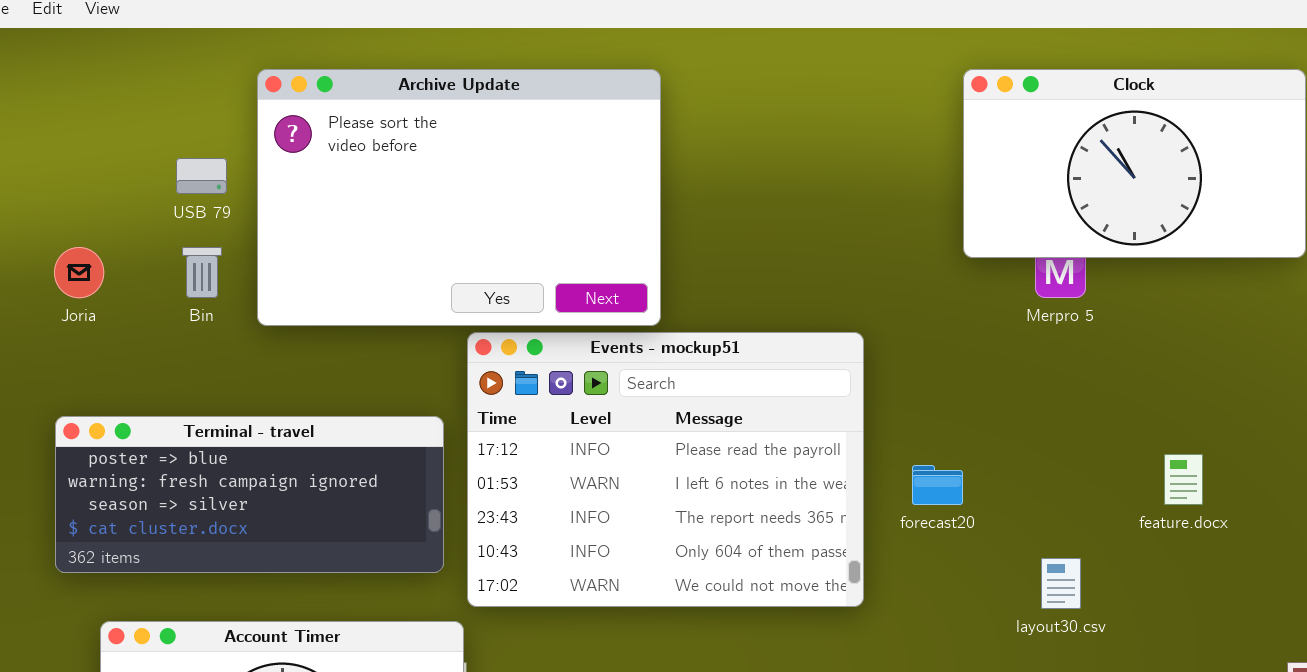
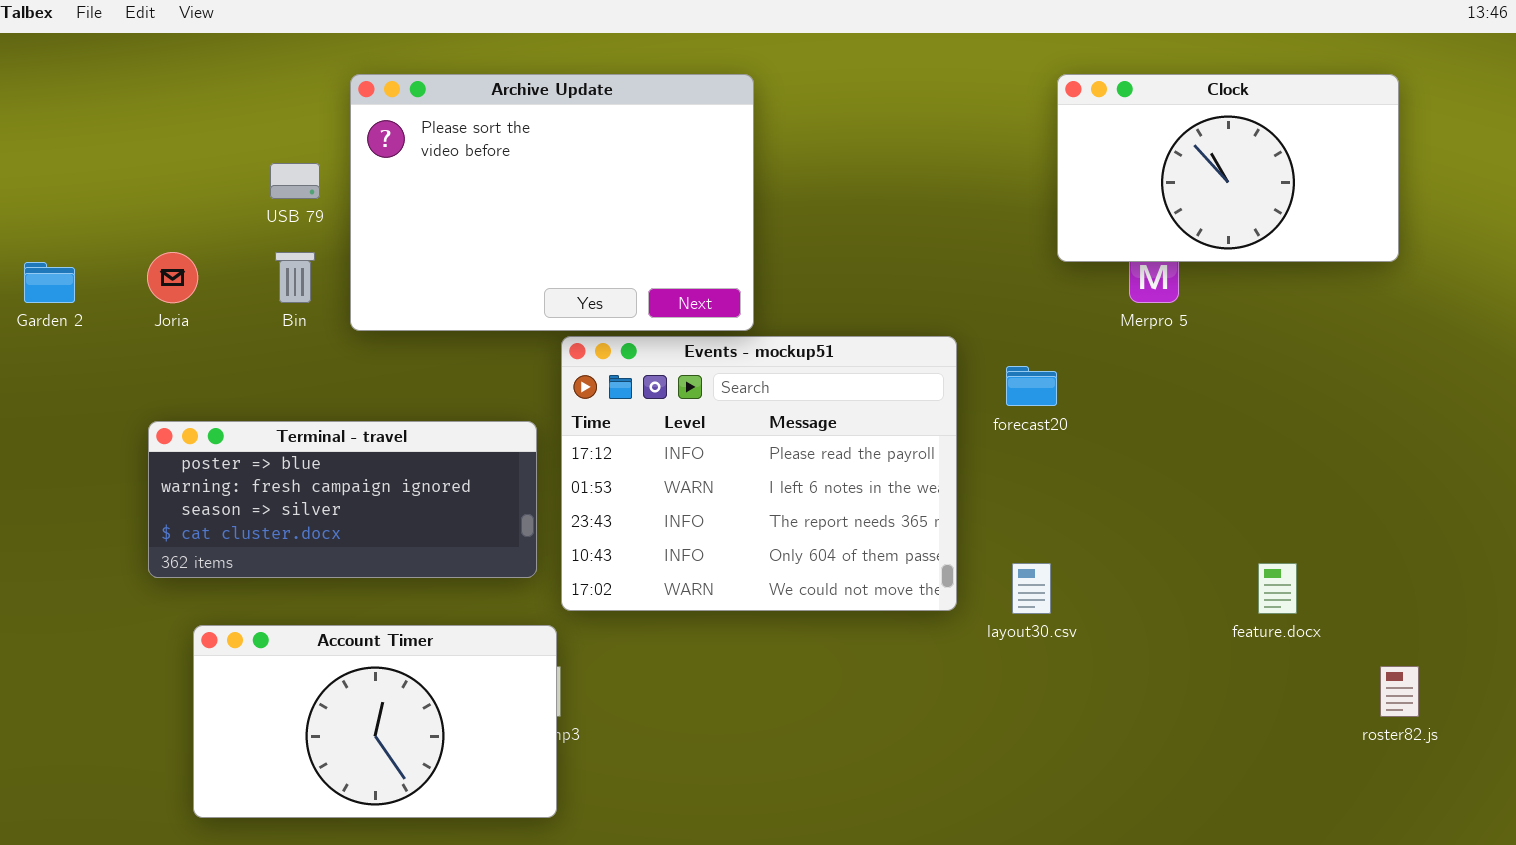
feature.docx: [1164,454,1203,505] -> [1258,563,1297,614], moved
forecast20: [912,465,963,505] -> [1006,366,1057,406], moved
layout30.csv: [1041,558,1081,609] -> [1012,563,1051,614], moved

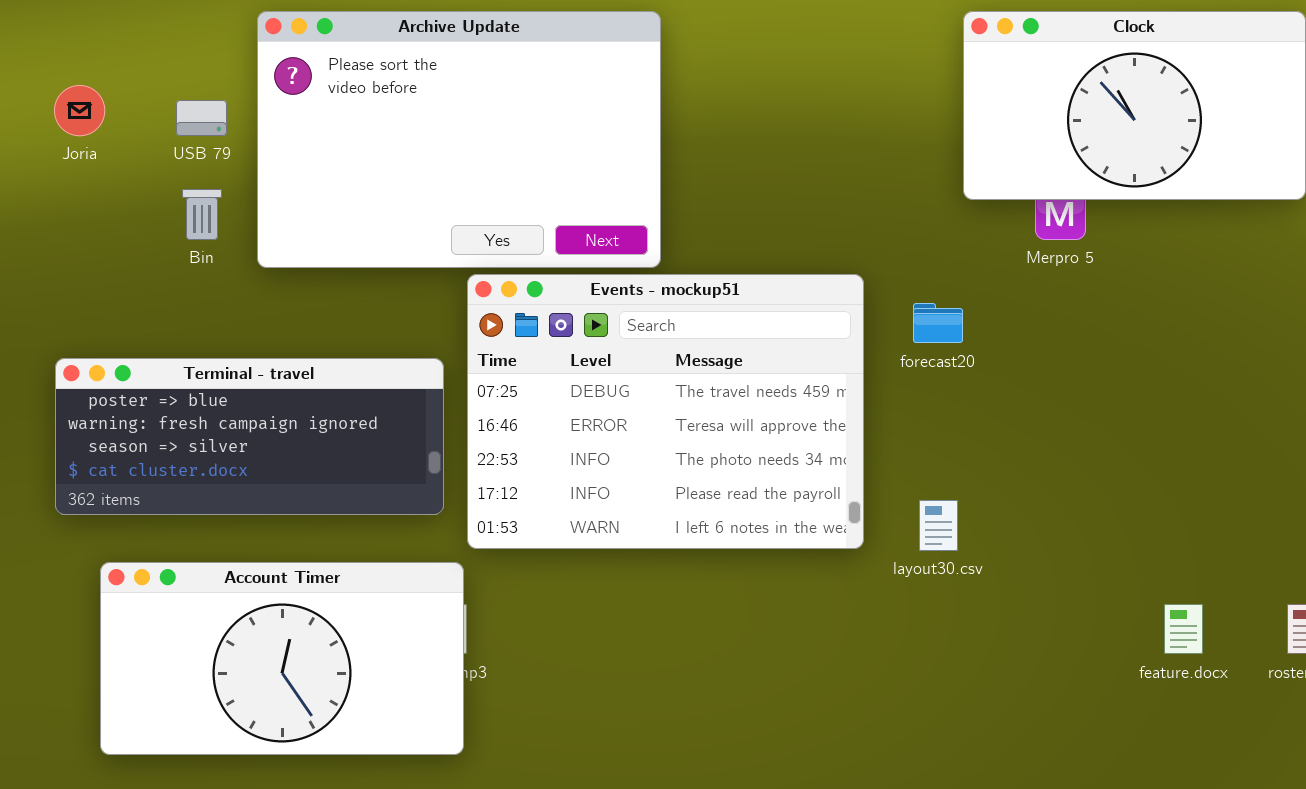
Joria: [147,252,198,303] -> [54,85,105,136], moved
Events - mockup51: [561,336,957,611] -> [467,274,864,549], scrolled up 3 rows
feature.docx: [1258,563,1297,614] -> [1164,604,1203,654], moved

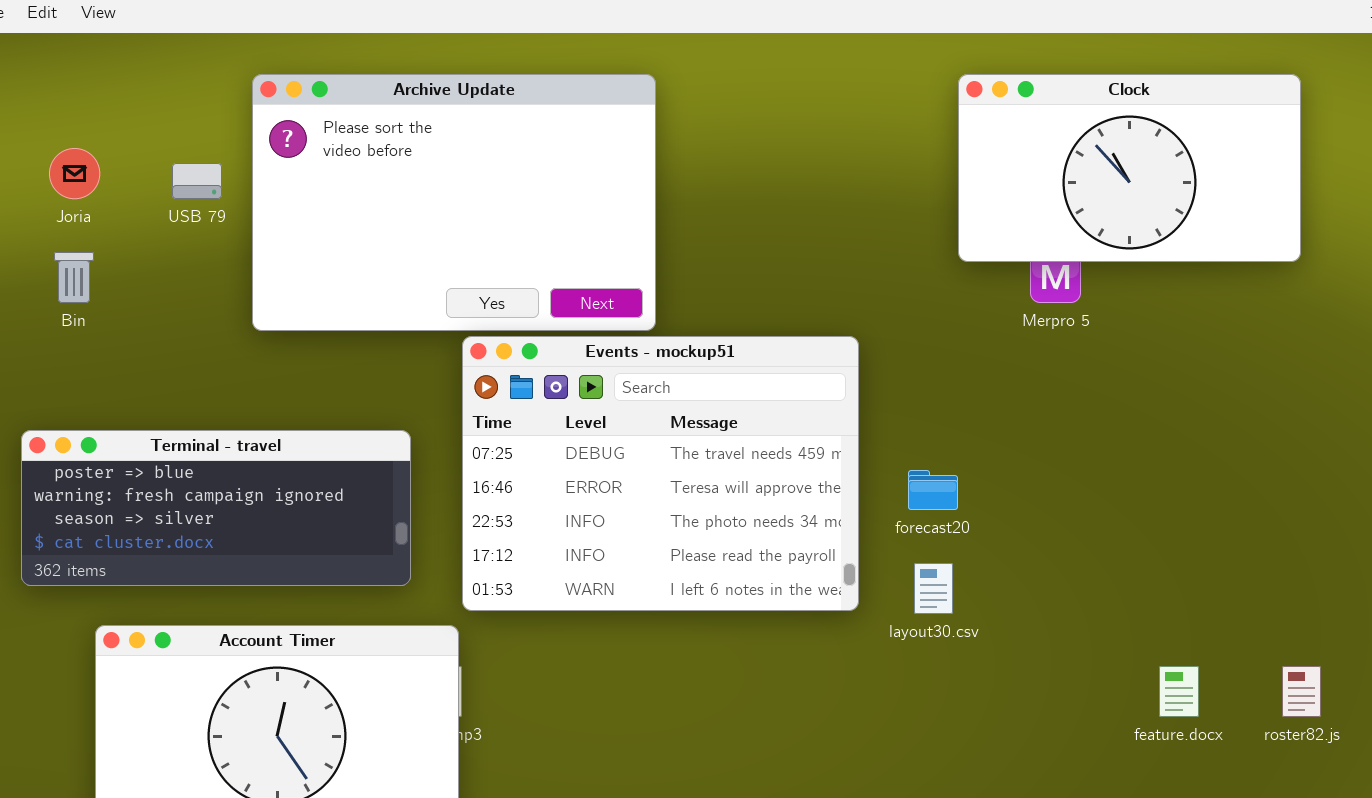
Bin: [182,189,222,240] -> [54,252,94,303], moved
forecast20: [913,303,963,343] -> [908,470,958,510], moved
Terminal - travel: [55,358,444,515] -> [21,430,411,586], moved

